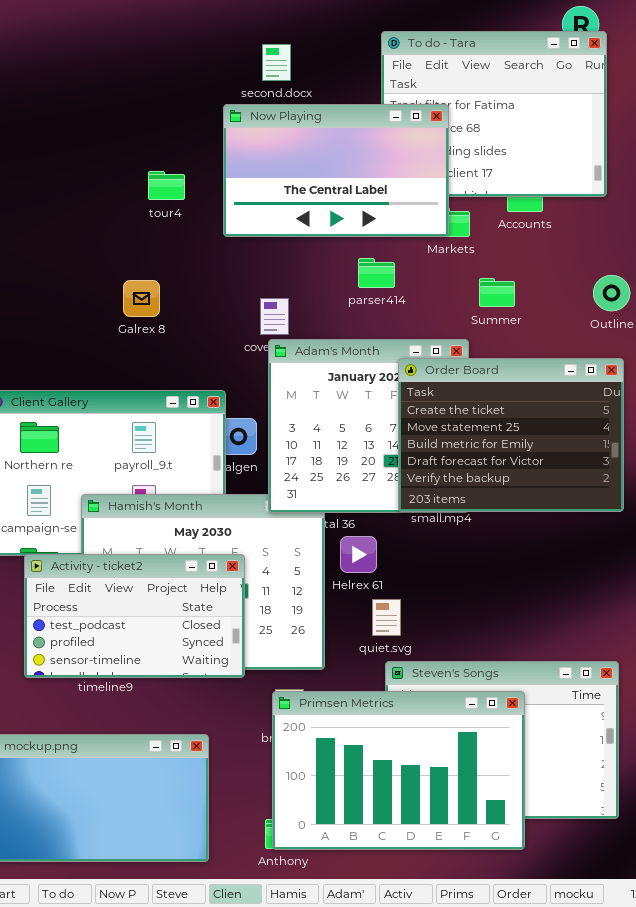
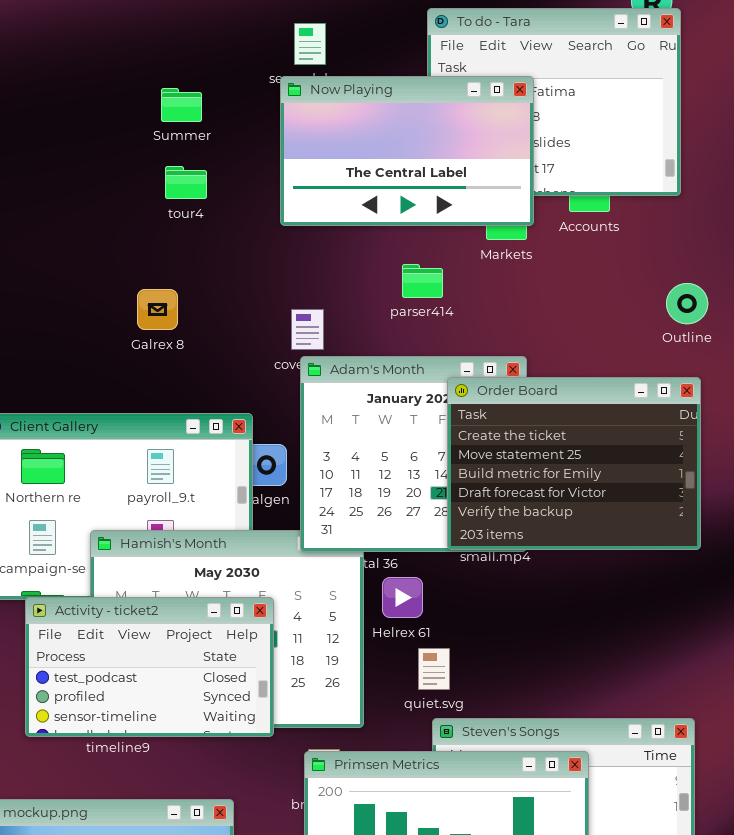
Now Playing: [223,104,449,237] -> [280,76,534,226], moved
Summer: [479,278,515,307] -> [161,88,202,122], moved

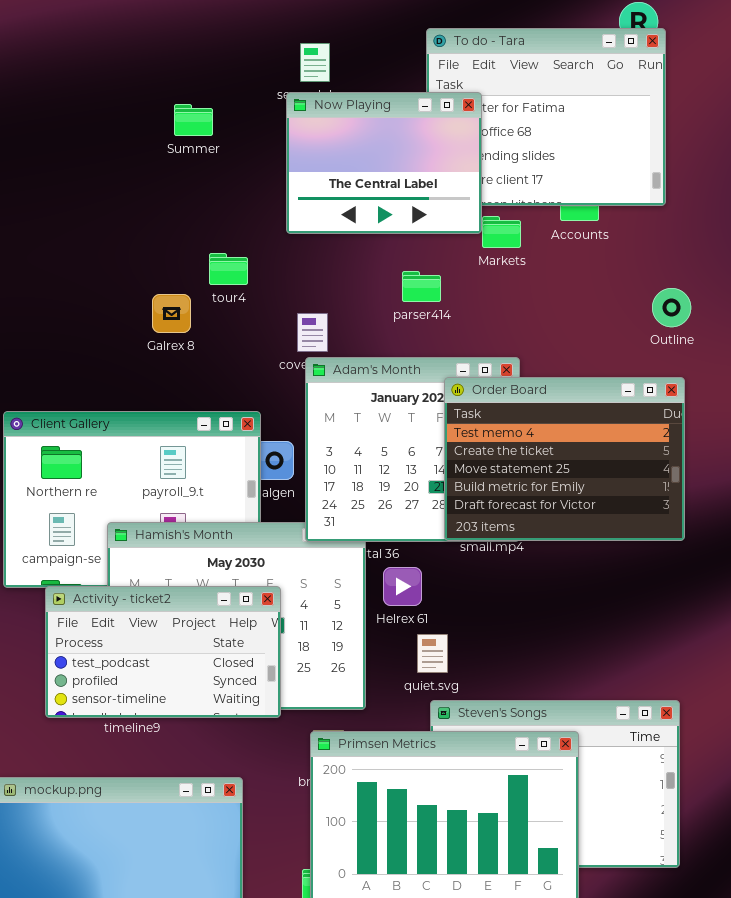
Now Playing: [280,76,534,226] -> [286,92,482,234], resized
tour4: [165,166,207,199] -> [209,253,248,285], moved
Order Board: [447,377,701,550] -> [444,377,685,541], scrolled up 1 row

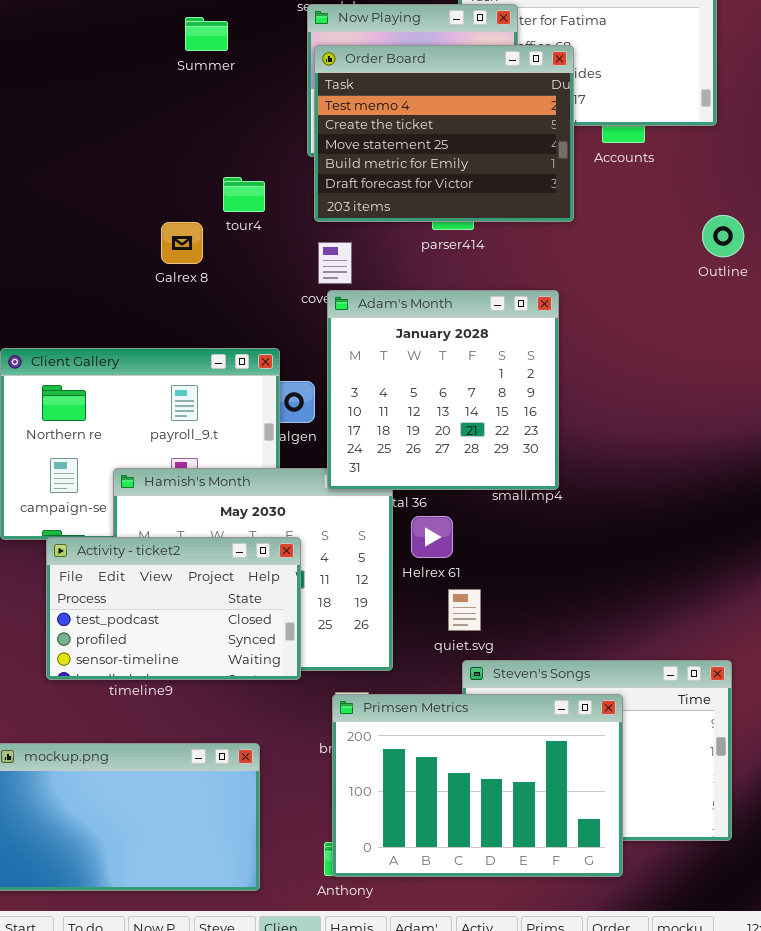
Order Board: [444,377,685,541] -> [314,45,574,222], moved

